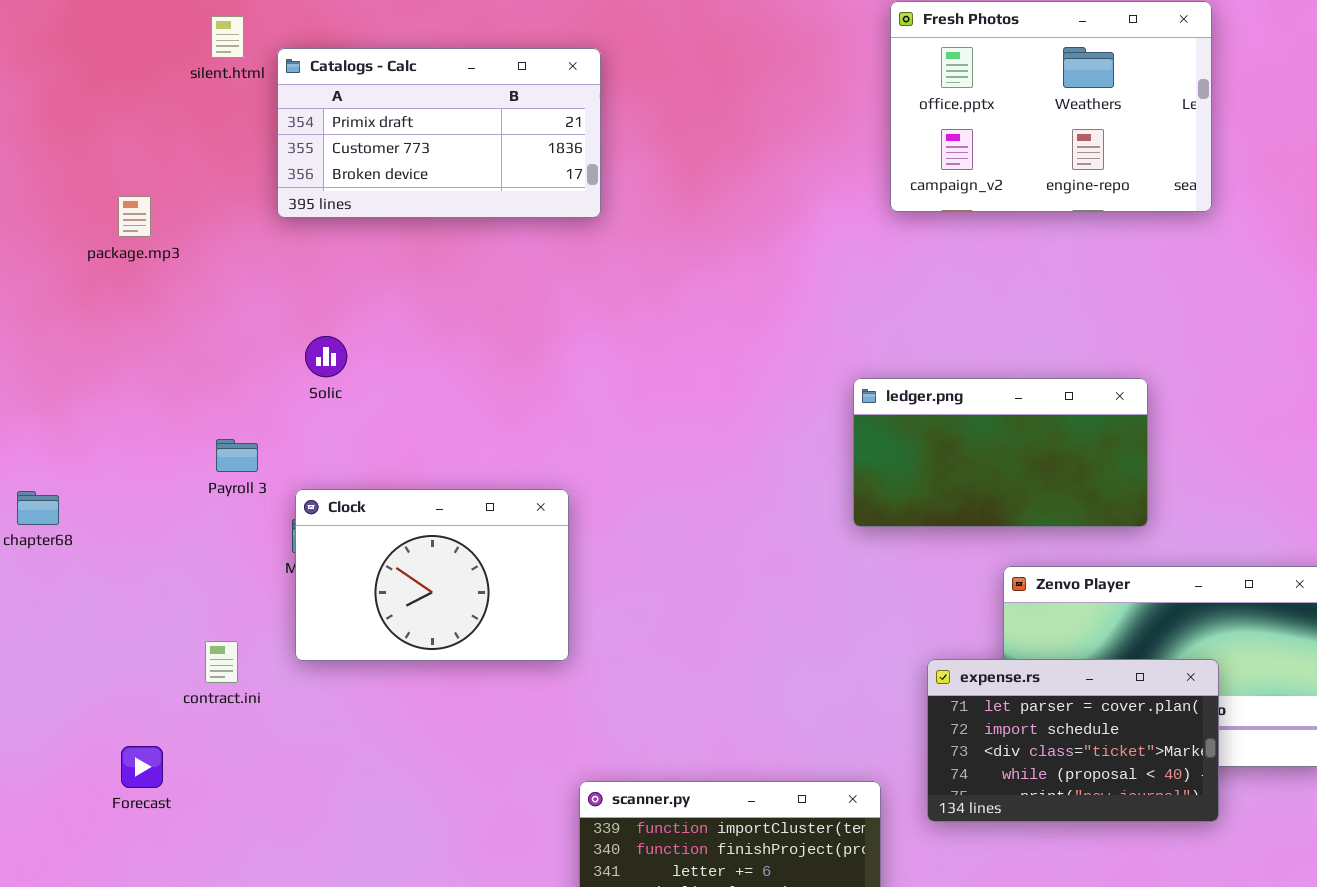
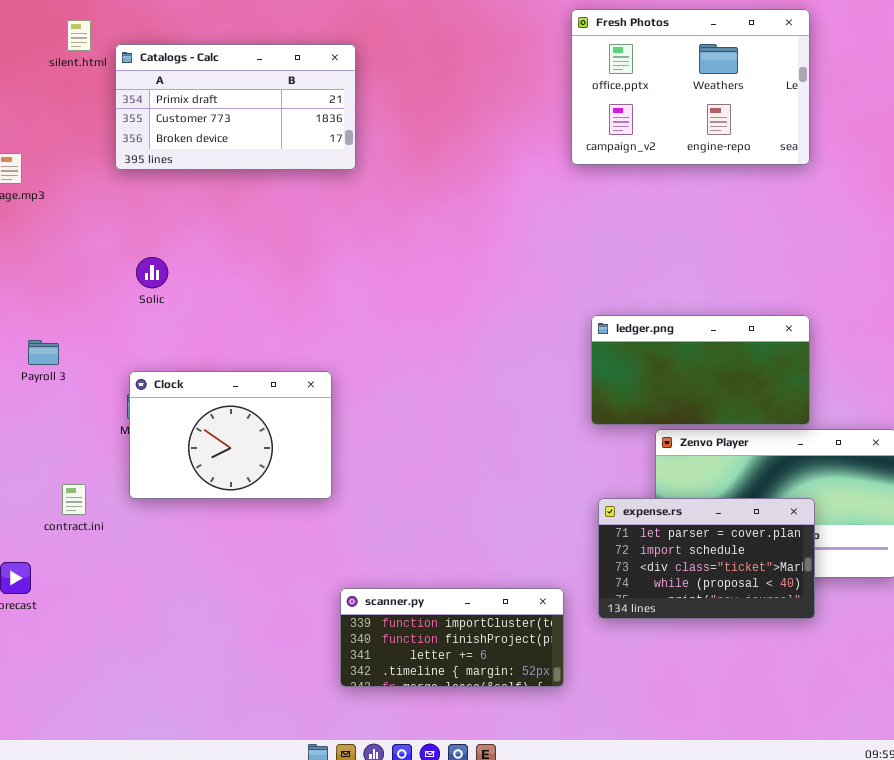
ledger.png: [853,378,1148,527] -> [591,315,810,425], moved
Payroll 3: [216,439,258,472] -> [28,340,59,365], moved

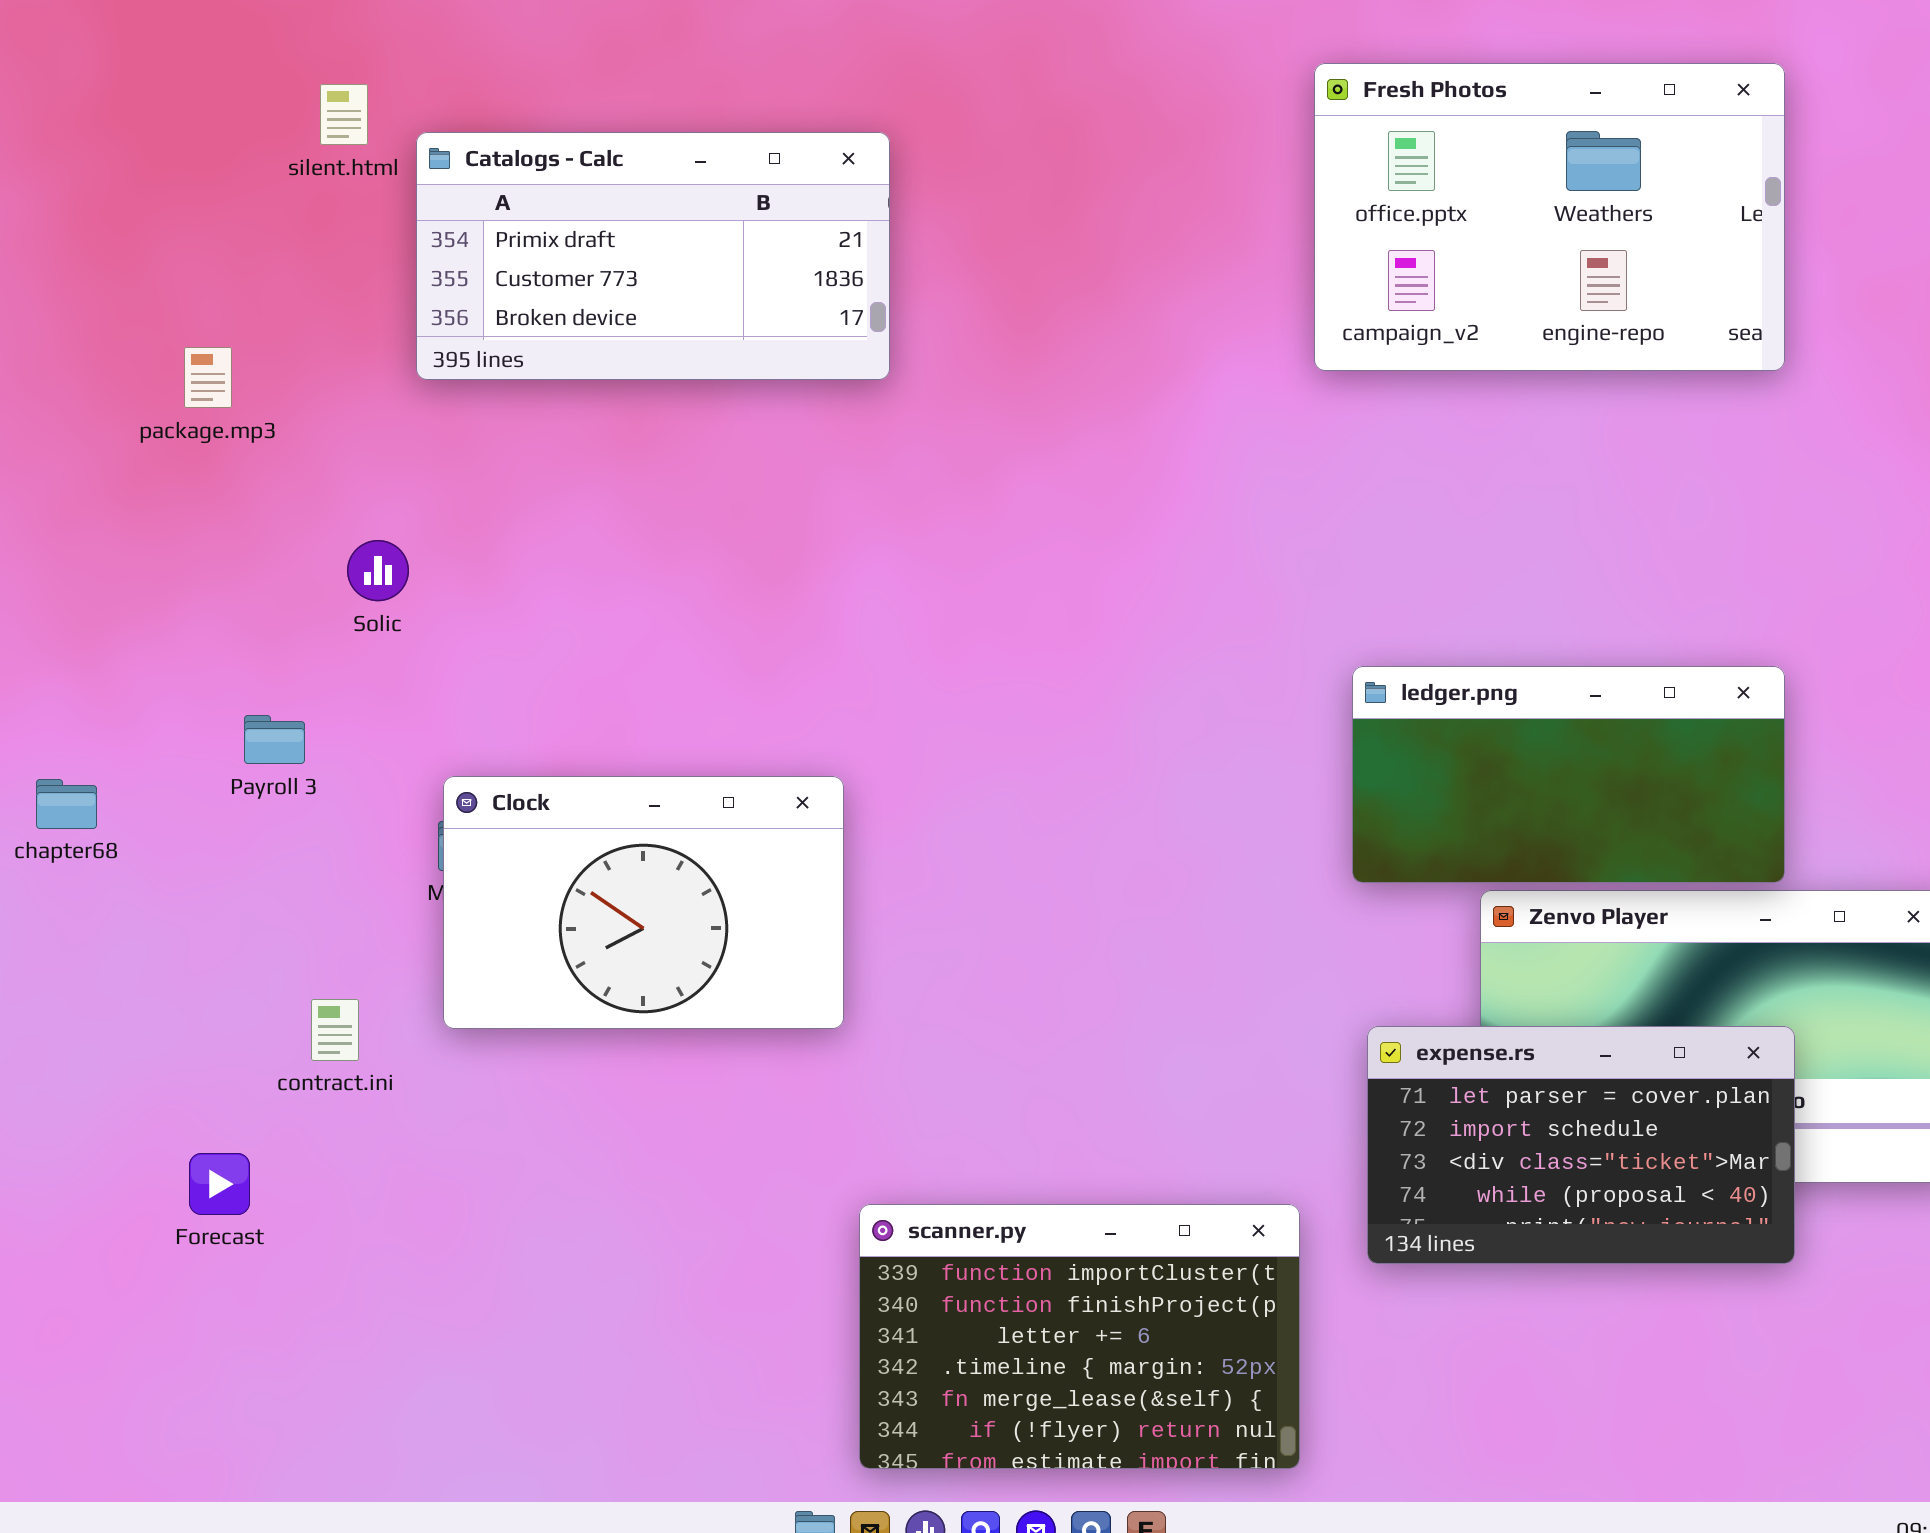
Solic: [136,257,168,288] -> [347,540,409,601], moved
scanner.py: [340,588,564,687] -> [859,1204,1300,1469], resized

